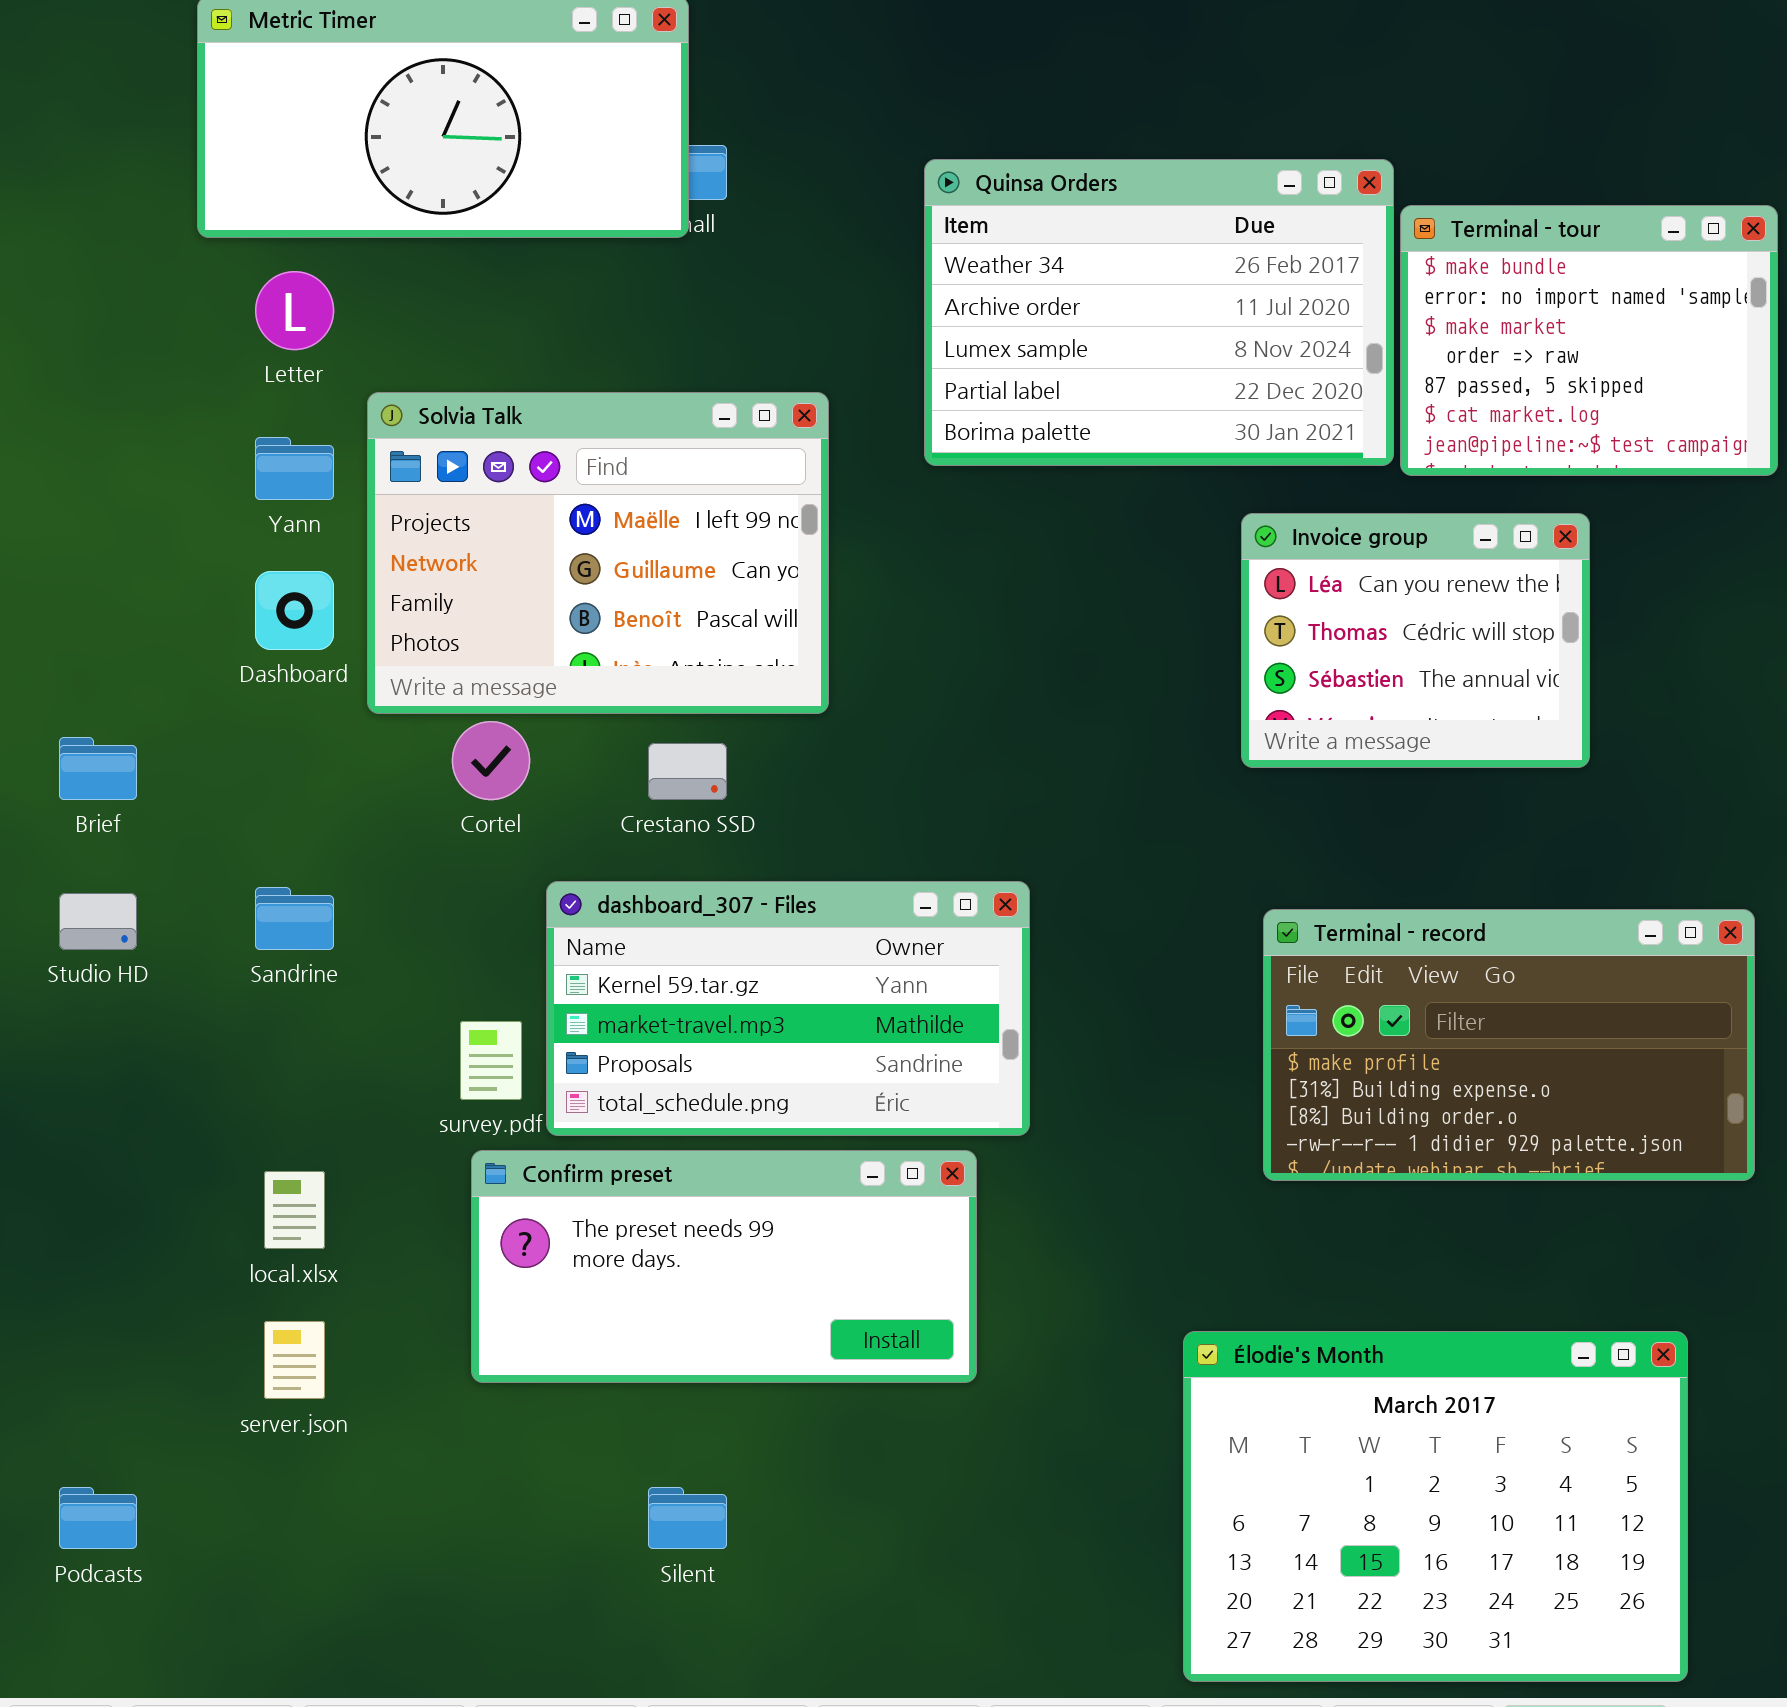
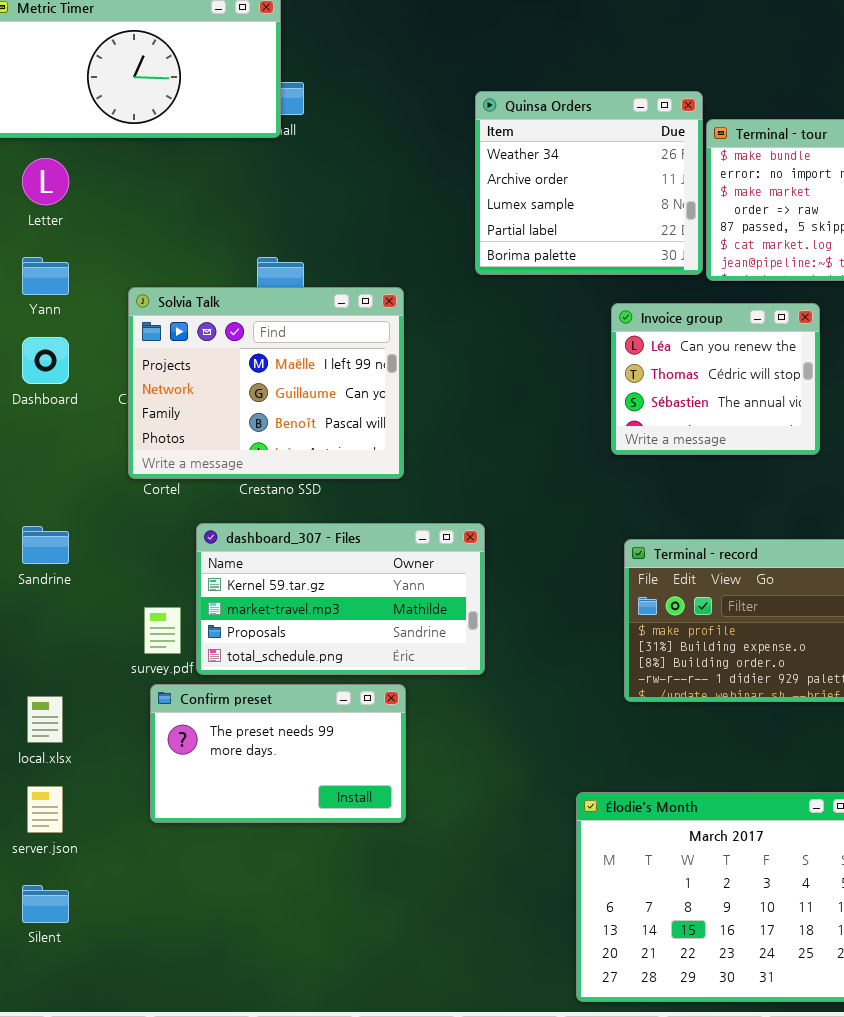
Quinsa Orders: [924,159,1394,466] -> [475,91,703,275], resized
Solvia Talk: [367,392,829,714] -> [128,287,404,479], moved
Confirm preset: [471,1150,977,1383] -> [150,684,406,823], resized
Silent: [648,1487,727,1549] -> [22,885,69,923], moved

